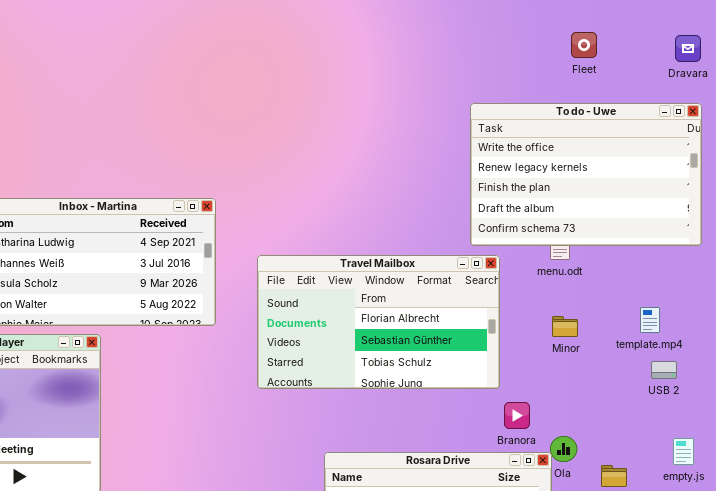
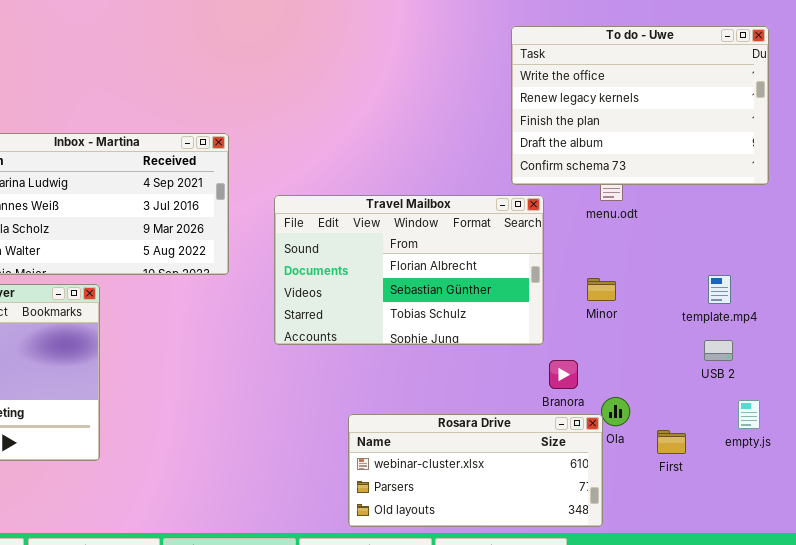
template.mp4: [640,307,660,333] -> [708,275,731,304], moved
Minor: [552,316,578,337] -> [587,278,616,301], moved
USB 2: [651,361,677,379] -> [704,340,733,361], moved

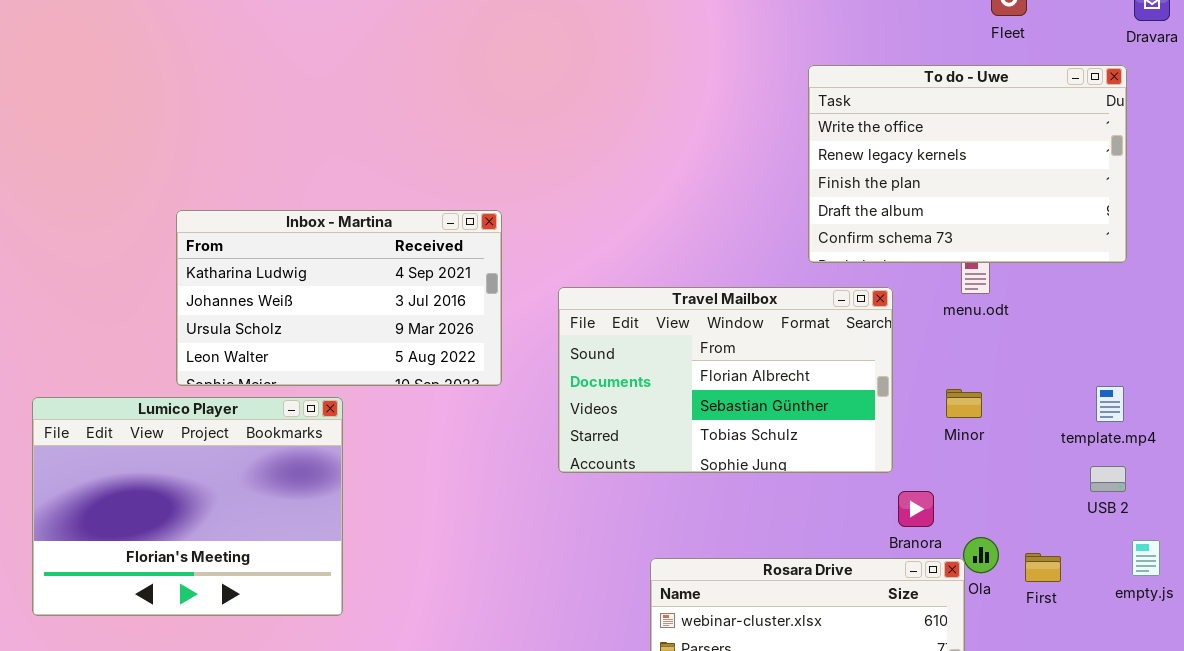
To do - Uwe: [511,26,769,185] -> [808,65,1127,263], moved
First: [657,430,686,454] -> [1025,553,1061,582], moved

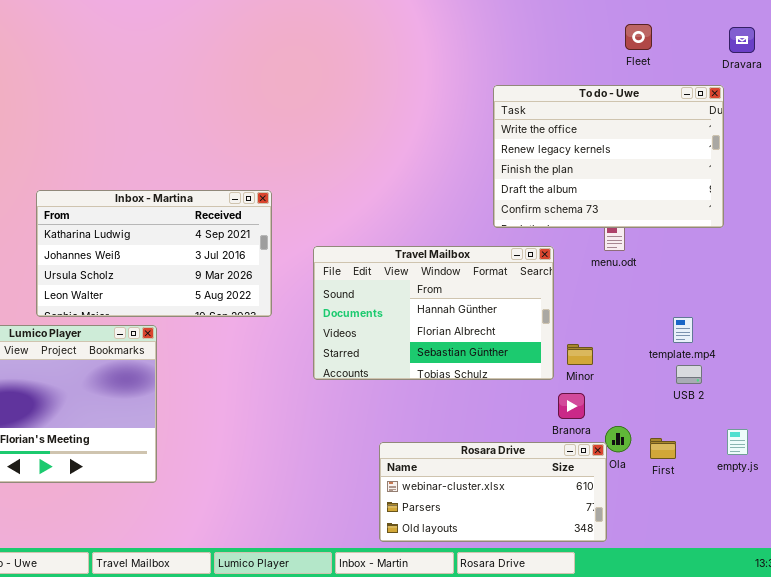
Travel Mailbox: [558,287,893,473] -> [313,246,554,380], scrolled up 1 row
template.mp4: [1096,386,1124,422] -> [673,317,693,343], moved
Minor: [946,389,982,418] -> [567,344,593,365], moved
USB 2: [1090,466,1126,492] -> [676,365,702,384], moved

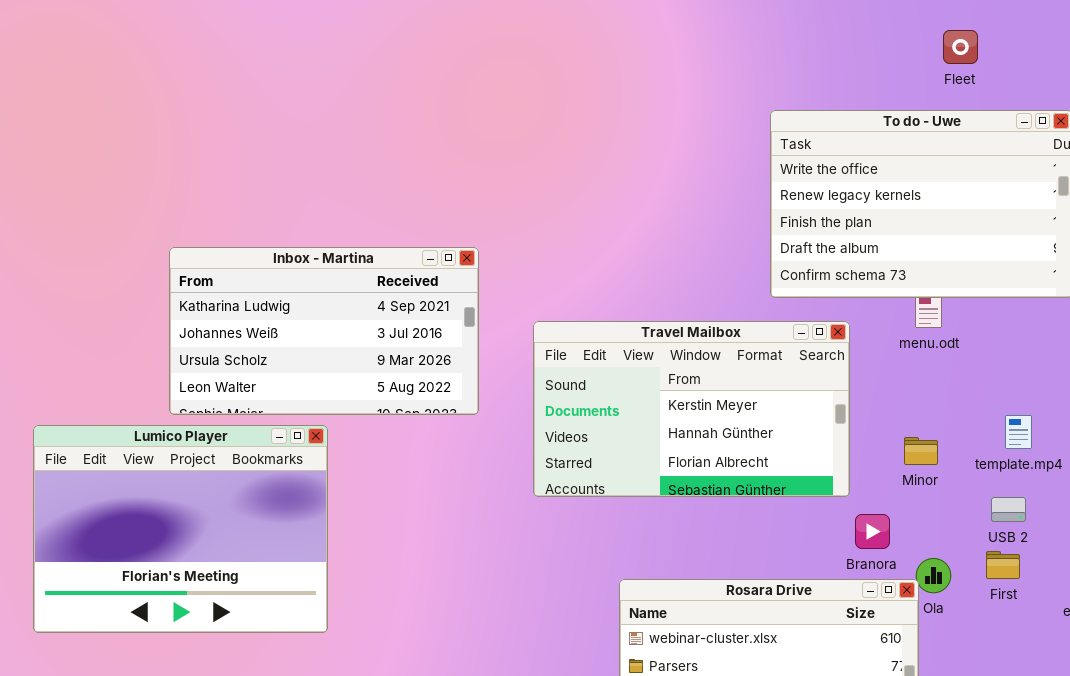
Travel Mailbox: [313,246,554,380] -> [533,321,850,497], scrolled up 1 row
Minor: [567,344,593,365] -> [904,437,938,465], moved
USB 2: [676,365,702,384] -> [991,497,1026,522], moved
First: [650,438,676,459] -> [986,551,1020,579], moved

